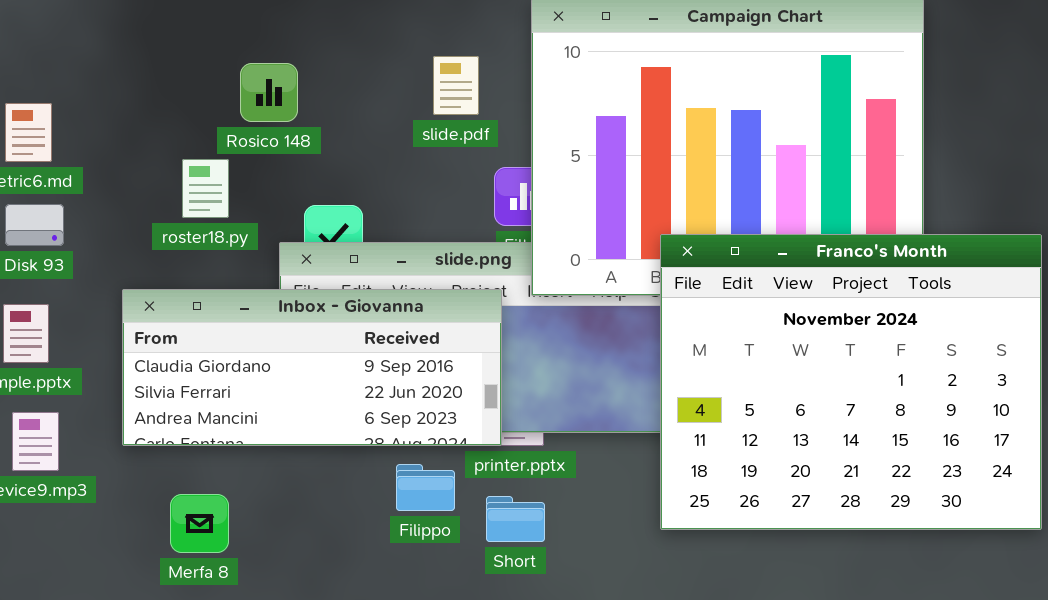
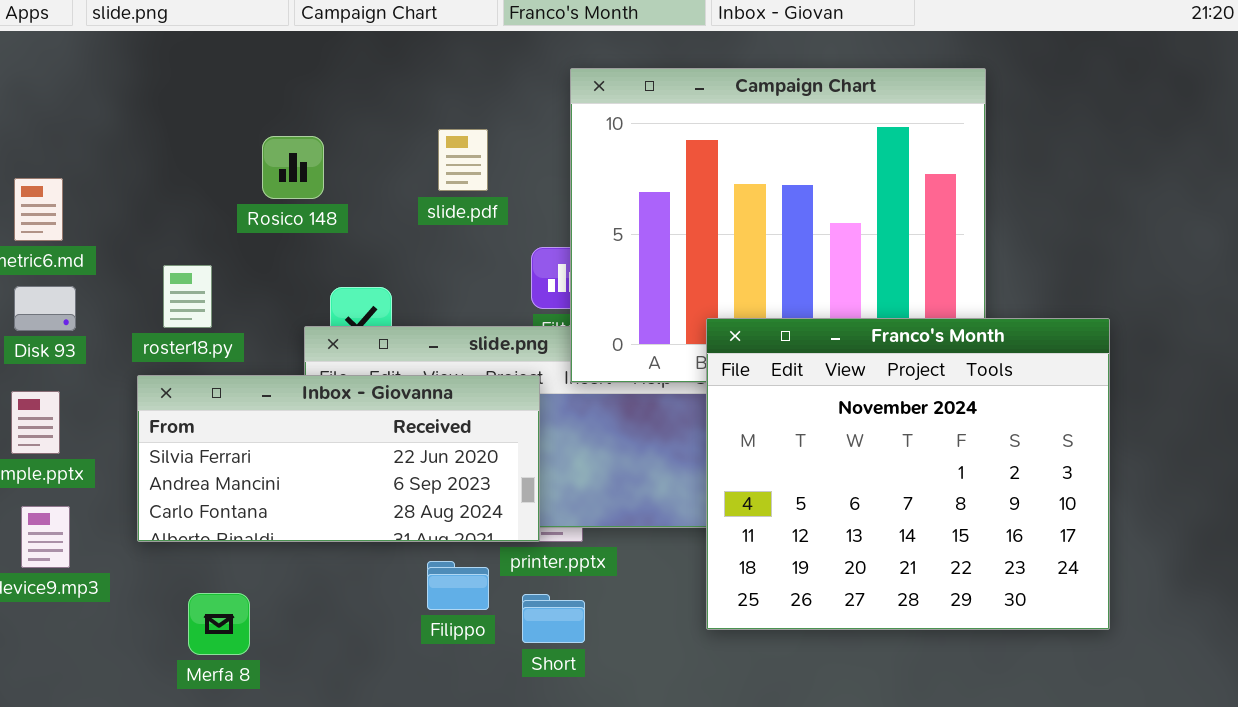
slide.pdf: [433,56,479,115] -> [438,129,488,191], moved
roster18.py: [182,159,229,218] -> [163,265,212,328], moved
Inbox - Giovanna: [122,289,502,446] -> [137,375,540,542], scrolled down 1 row

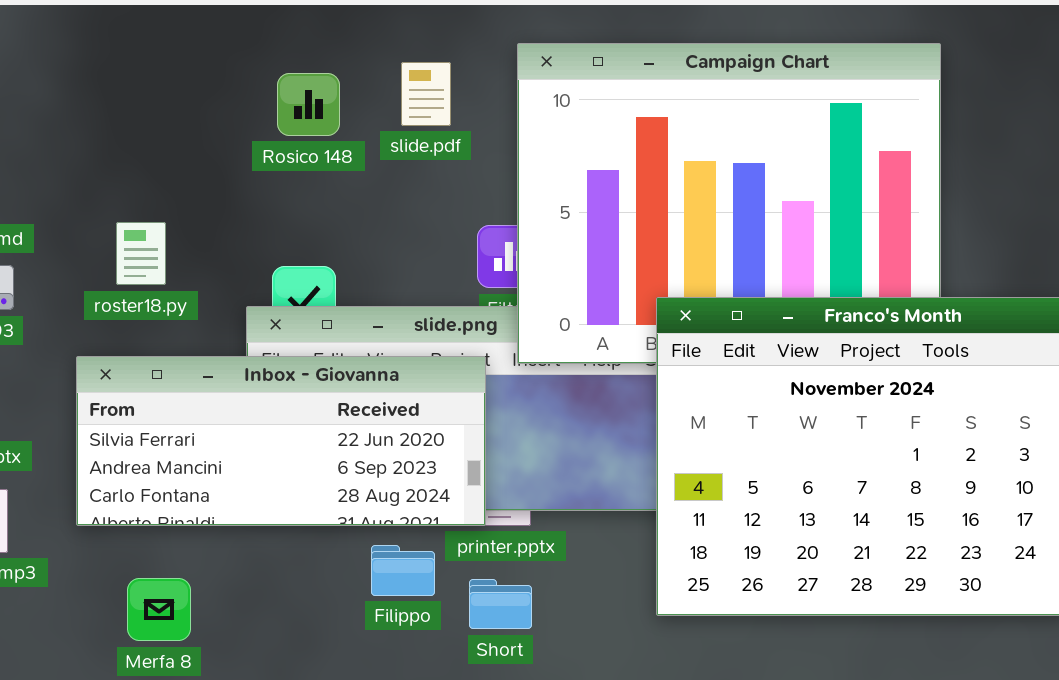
slide.pdf: [438,129,488,191] -> [401,62,451,126], moved
Rosico 148: [262,136,324,199] -> [277,73,340,136], moved
roster18.py: [163,265,212,328] -> [116,222,166,285], moved

